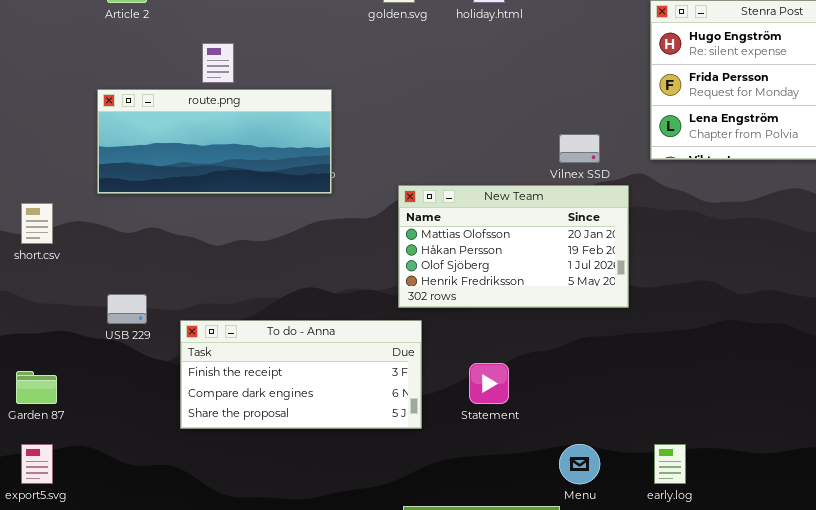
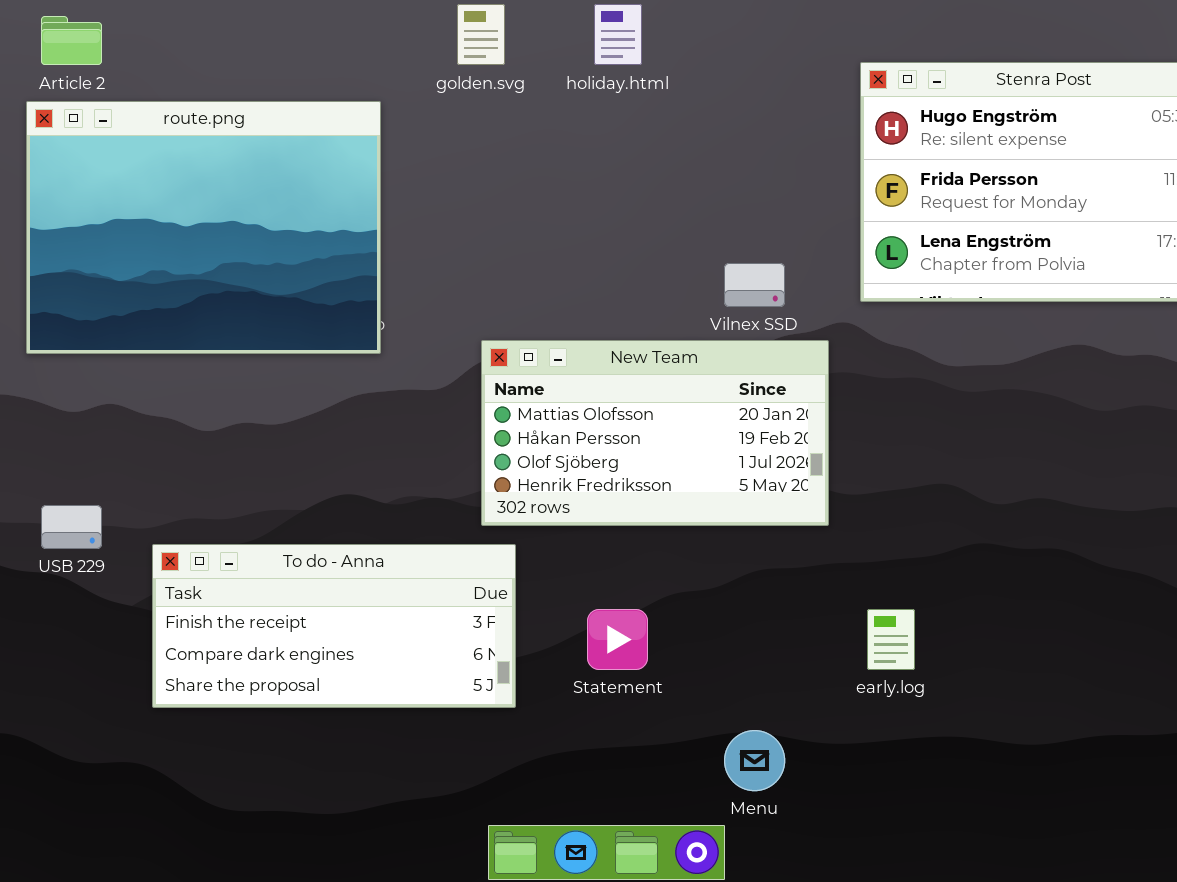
route.png: [97,89,332,194] -> [26,101,381,354], resized
early.log: [654,444,686,484] -> [867,609,915,670], moved

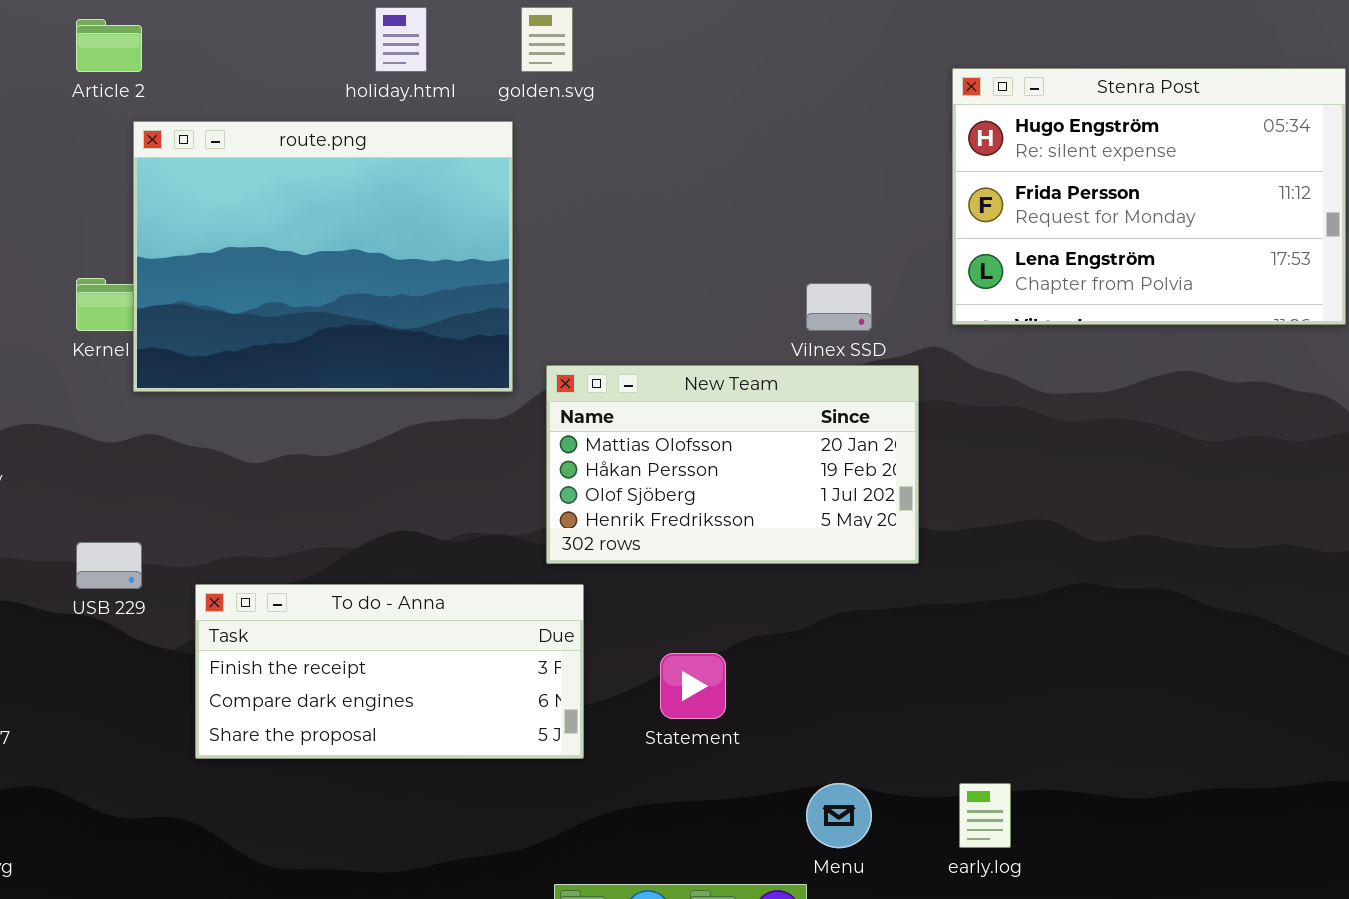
holiday.html: [594,4,642,65] -> [375,7,427,72], moved
route.png: [26,101,381,354] -> [133,121,513,392], moved
early.log: [867,609,915,670] -> [959,783,1011,848], moved

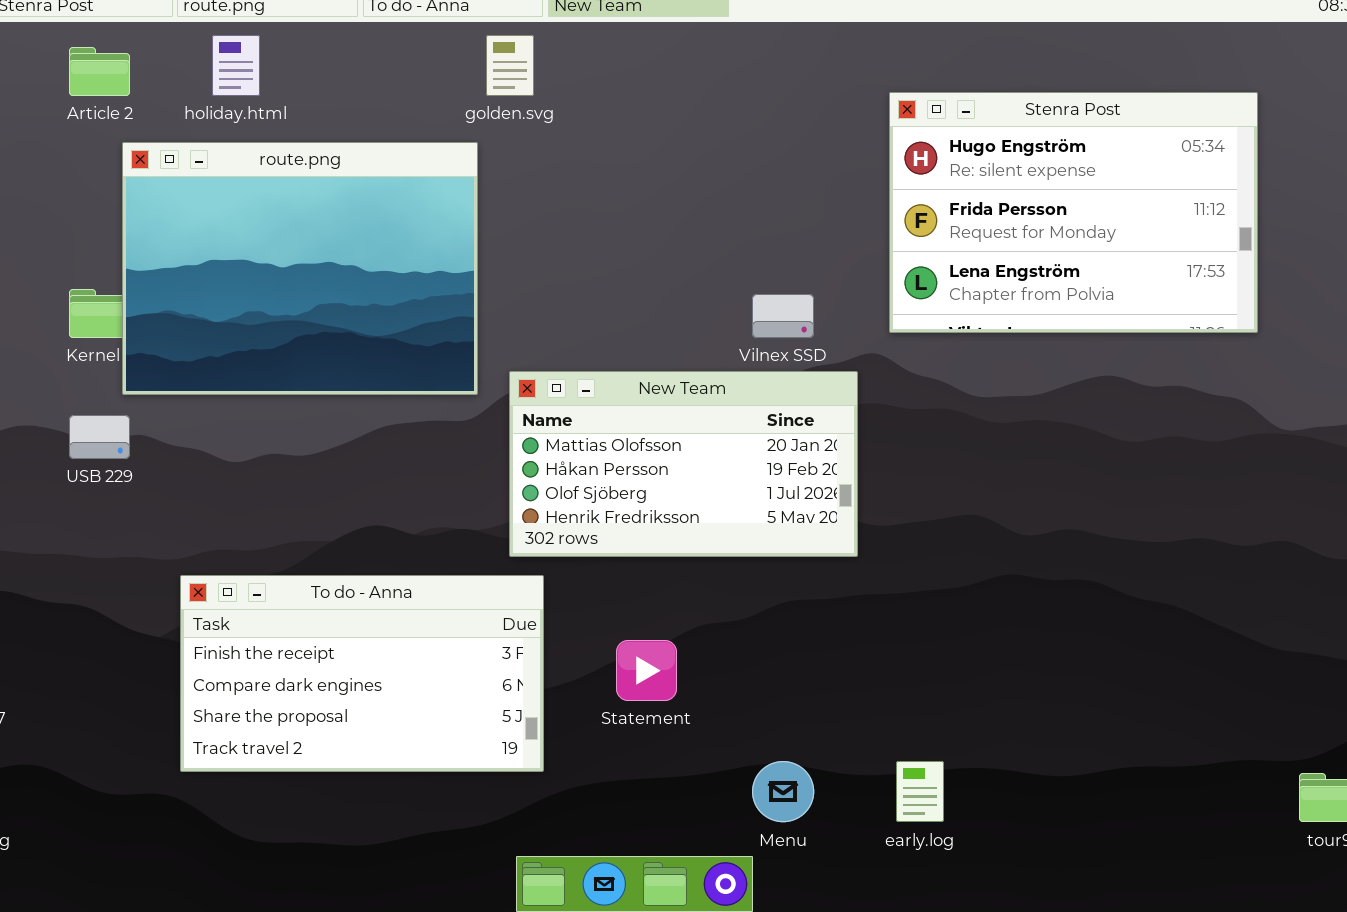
holiday.html: [375,7,427,72] -> [212,35,260,96], moved
USB 229: [76,542,142,589] -> [69,415,130,459], moved
To do - Anna: [195,584,584,759] -> [180,575,544,772], resized

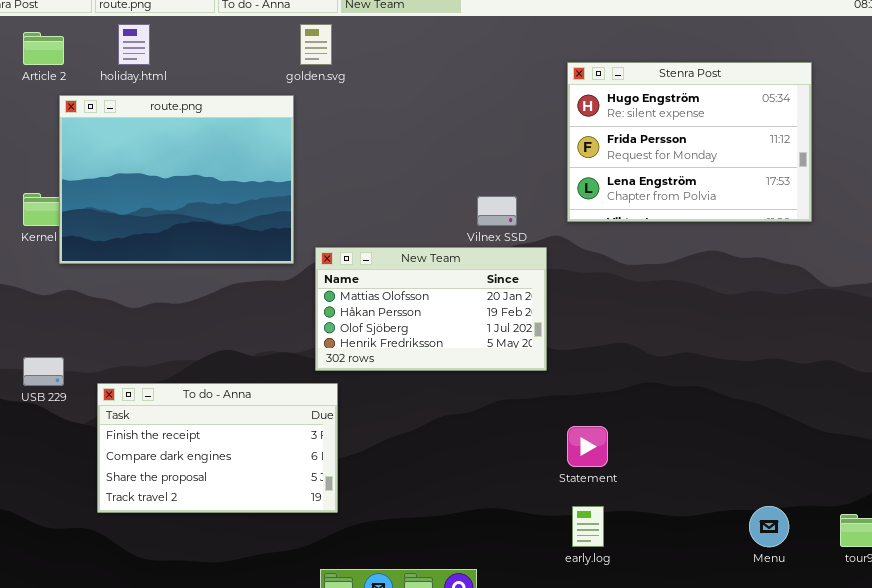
USB 229: [69,415,130,459] -> [23,357,64,386], moved
Statement: [616,640,677,701] -> [567,426,608,467], moved
Menu: [752,761,814,822] -> [749,506,789,547], moved

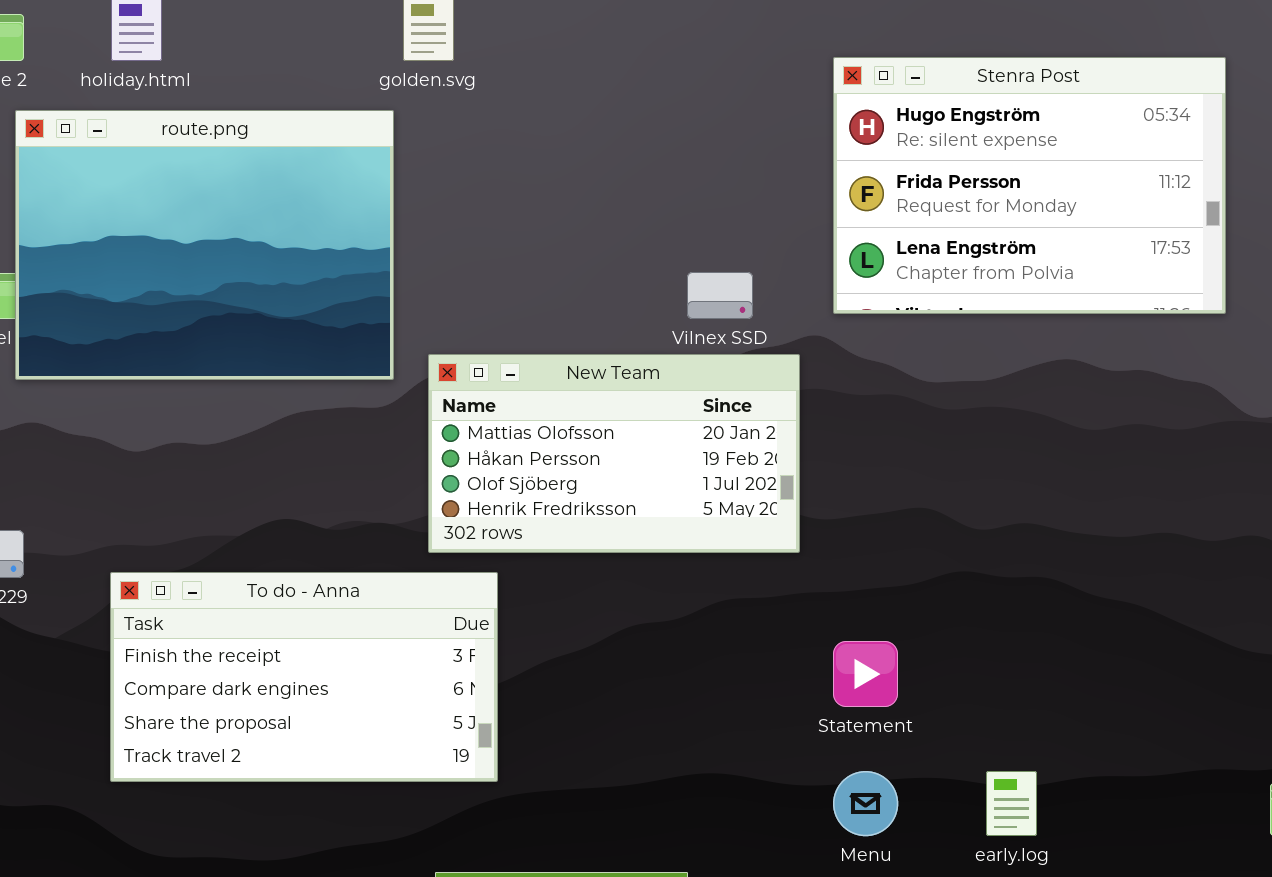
To do - Anna: [97,383,338,513] -> [110,572,498,782], moved
early.log: [572,506,604,547] -> [986,771,1037,836], moved
Menu: [749,506,789,547] -> [833,771,898,836], moved

